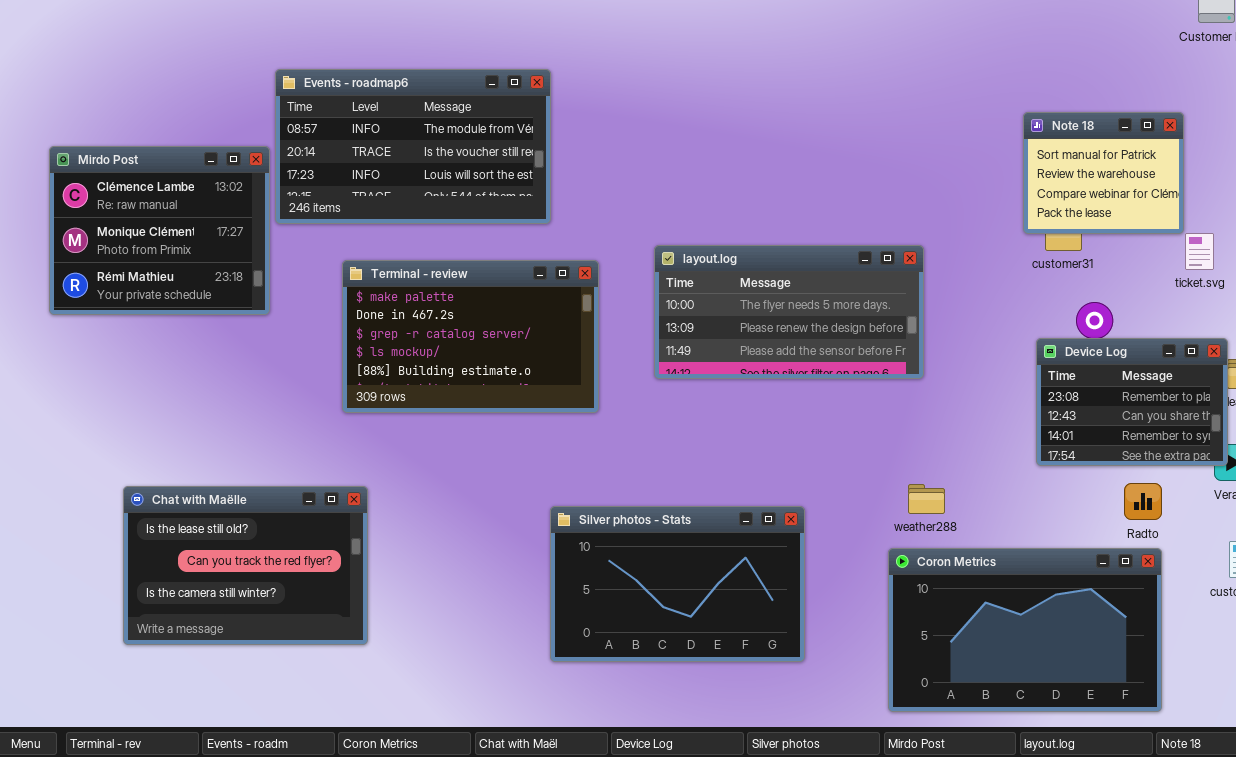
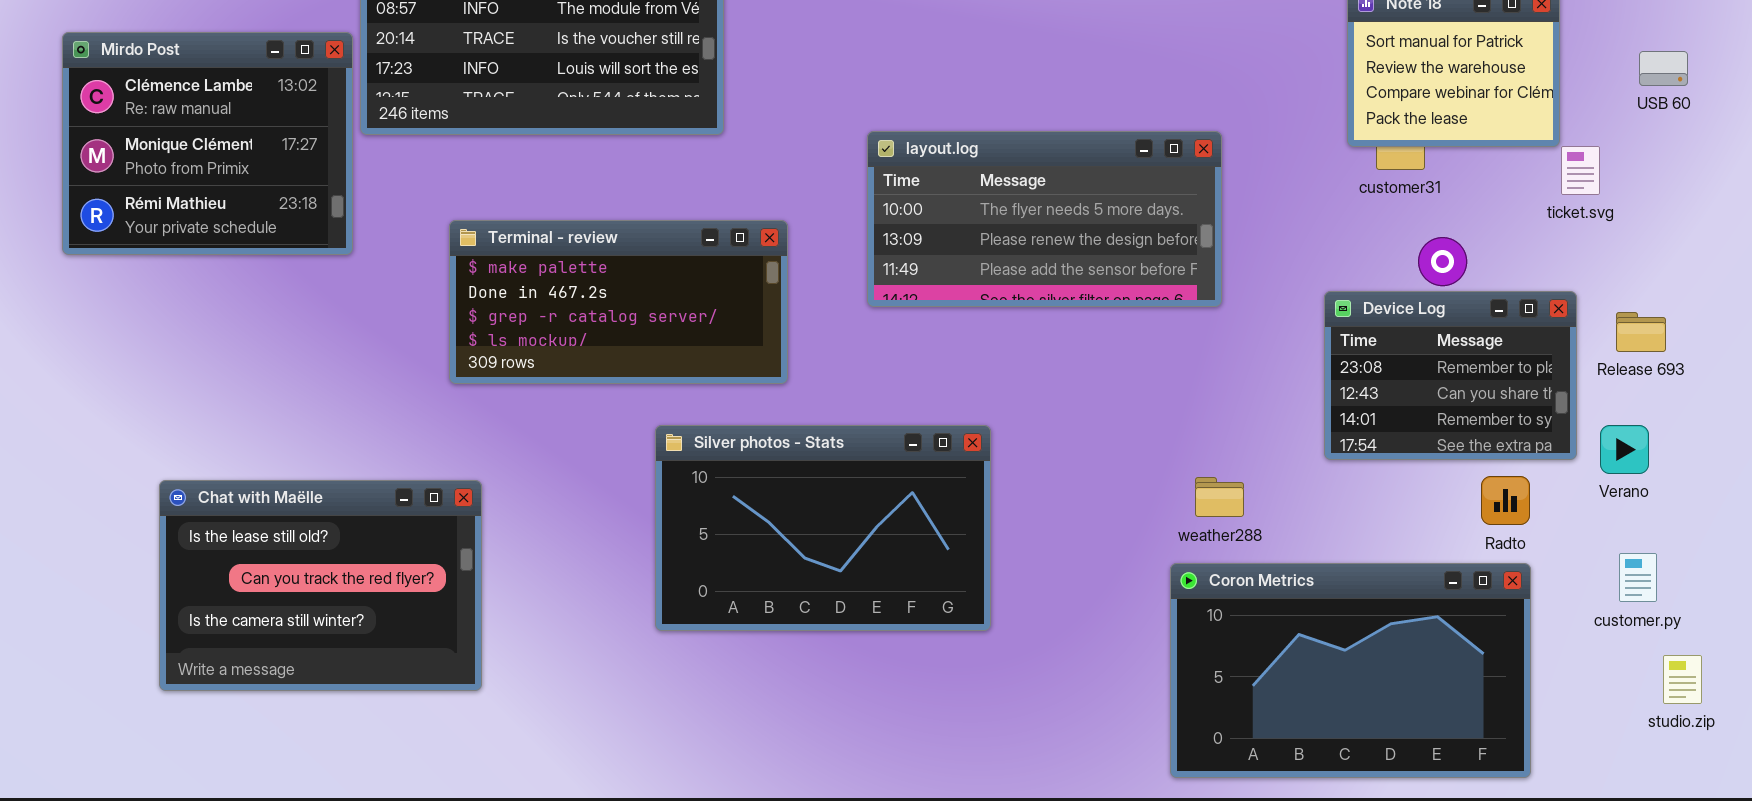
layout.log: [654,245,924,379] -> [867,131,1222,307], moved
Terminal - review: [342,260,599,413] -> [449,220,788,384], resized
Device Log: [1036,338,1228,466] -> [1324,291,1577,460], moved
Silver photos - Stats: [550,506,805,662] -> [655,425,991,631], moved

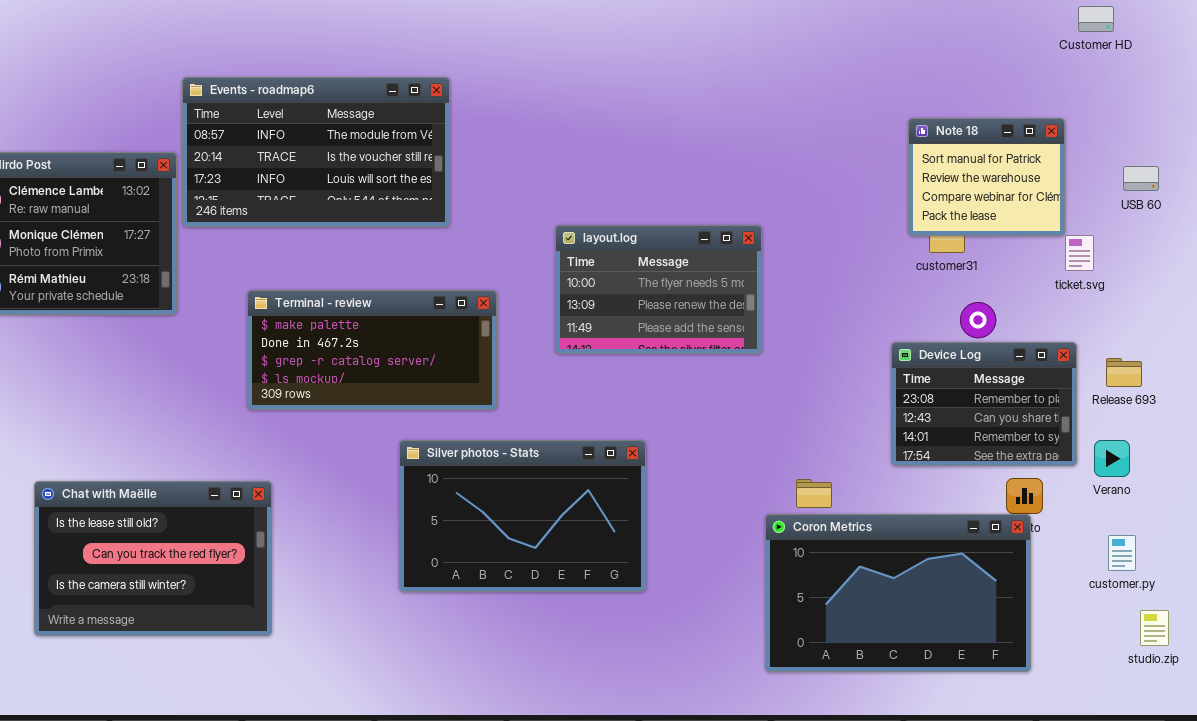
layout.log: [867,131,1222,307] -> [555,225,762,354], resized
Coron Metrics: [1170,563,1531,778] -> [765,514,1031,672], moved

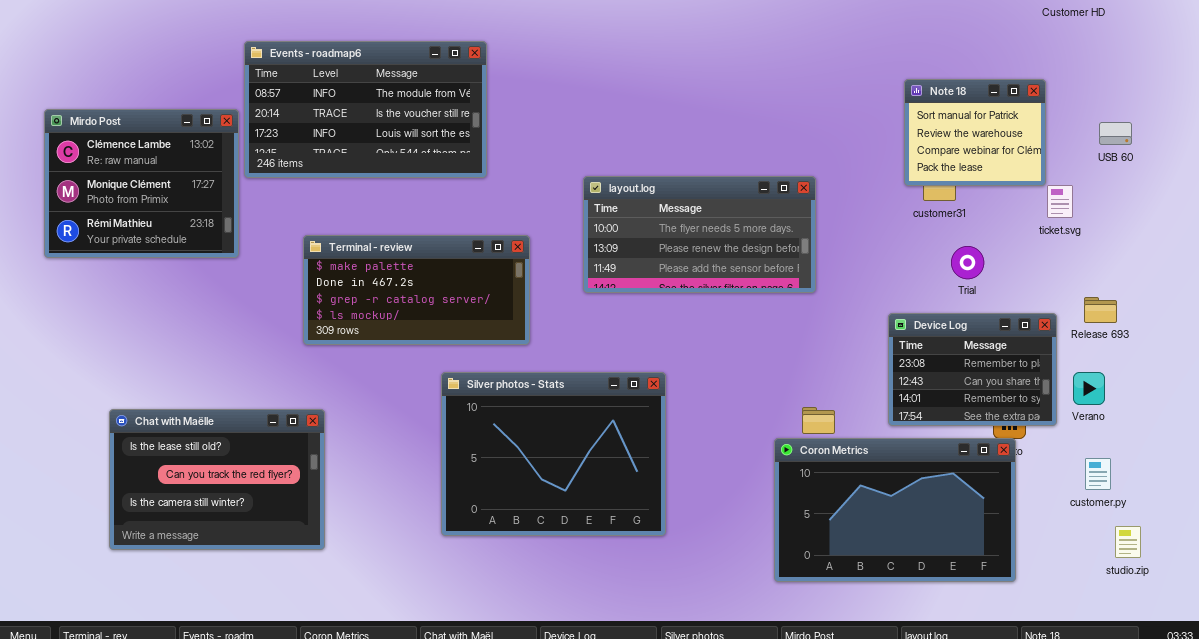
layout.log: [555,225,762,354] -> [583,176,816,293], resized
Device Log: [891,342,1077,466] -> [888,313,1057,426], moved
Silver photos - Stats: [399,440,646,592] -> [441,372,666,536], resized

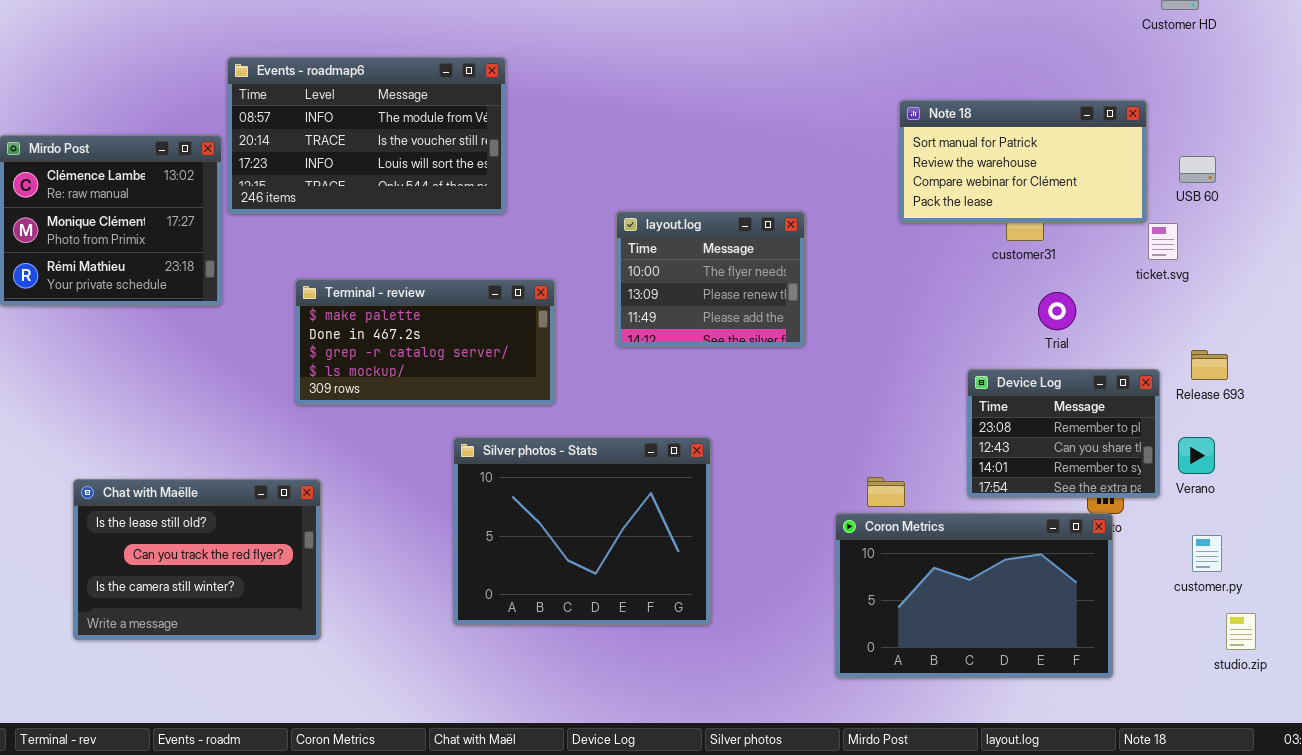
Note 18: [904,79,1046,186] -> [899,100,1147,223], resized
USB 60: [1099,122,1132,145] -> [1179,156,1216,183], moved
layout.log: [583,176,816,293] -> [616,211,805,347], resized

